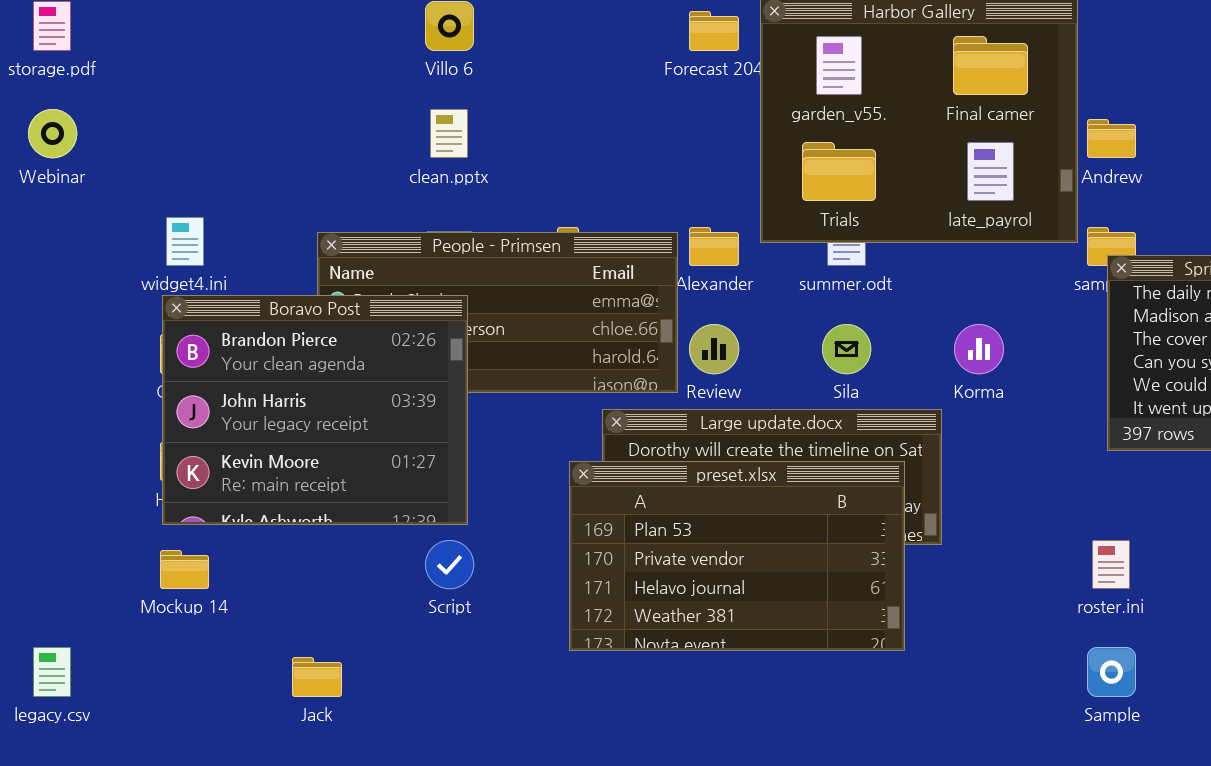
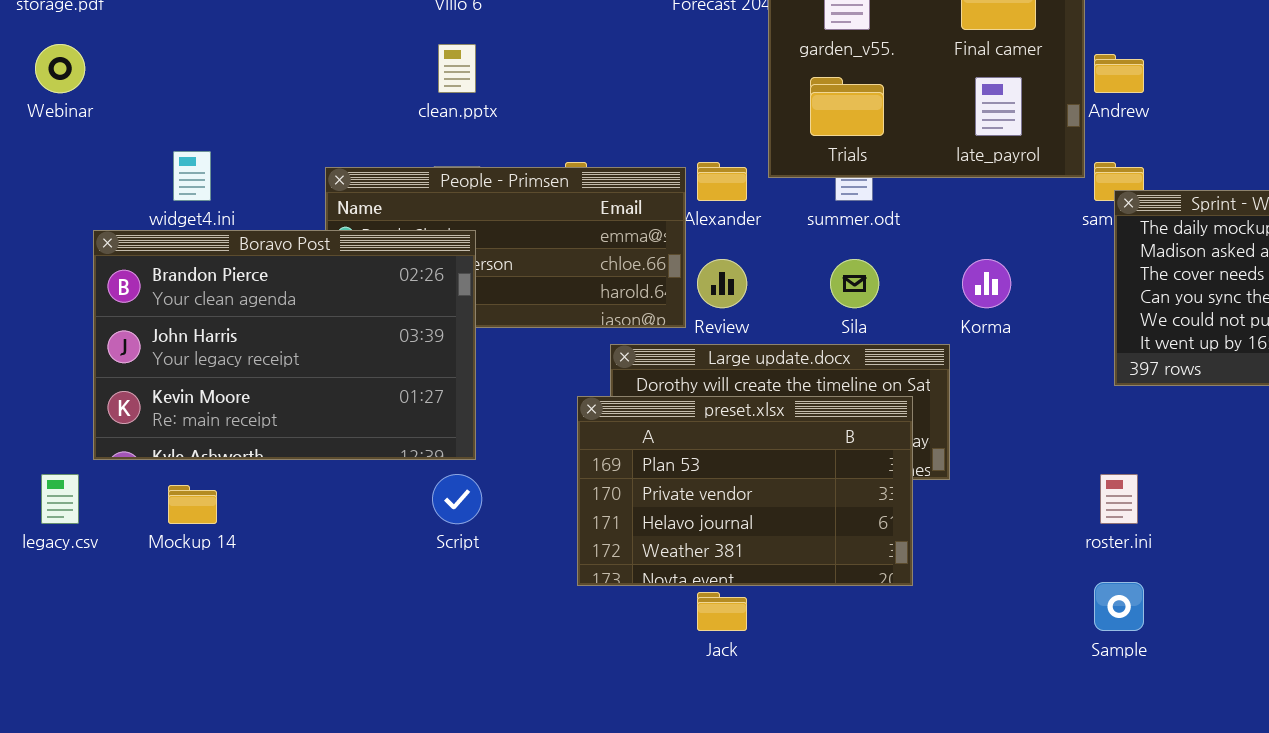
Boravo Post: [162,295,468,525] -> [93,230,476,460], resized
legacy.csv: [33,647,71,697] -> [41,474,79,524], moved
Jack: [292,657,342,697] -> [697,592,747,631], moved

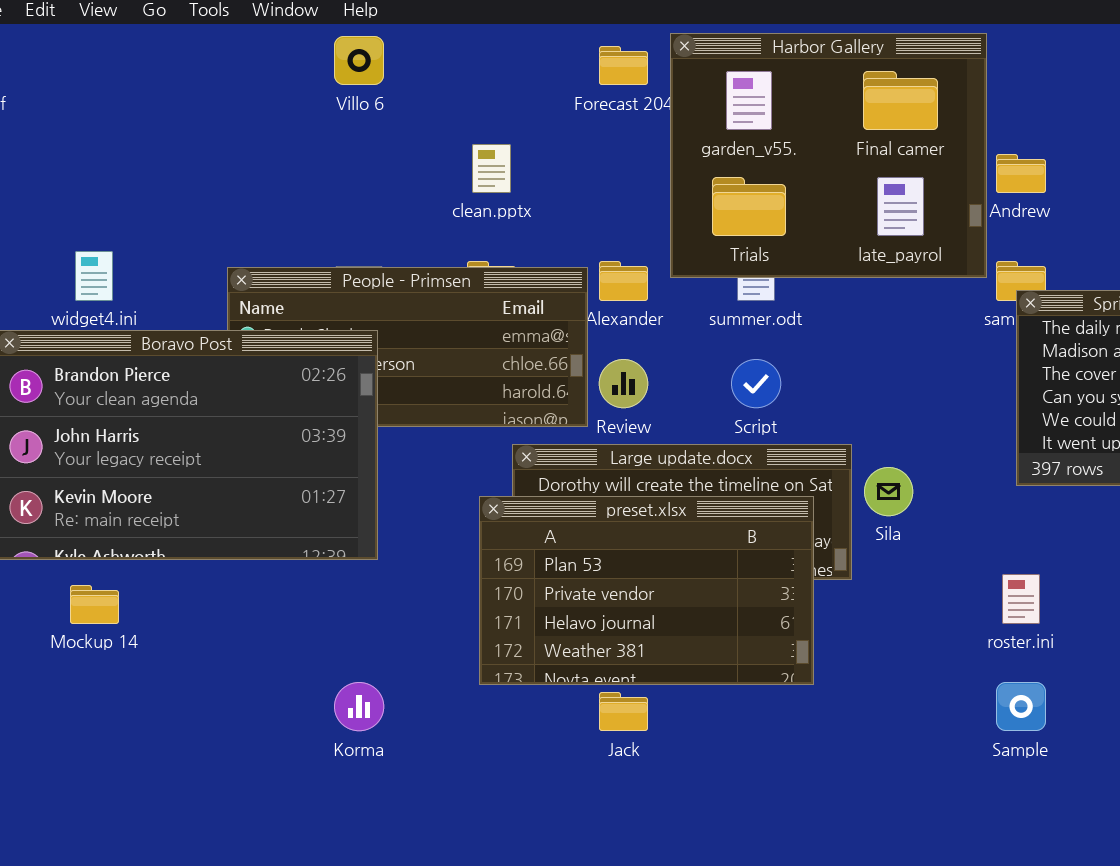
clean.pptx: [438,44,476,93] -> [472,144,511,193], moved
Sila: [830,259,879,308] -> [864,467,913,516], moved
Korma: [962,259,1011,308] -> [334,682,384,731], moved
Script: [432,474,482,524] -> [731,359,781,408], moved

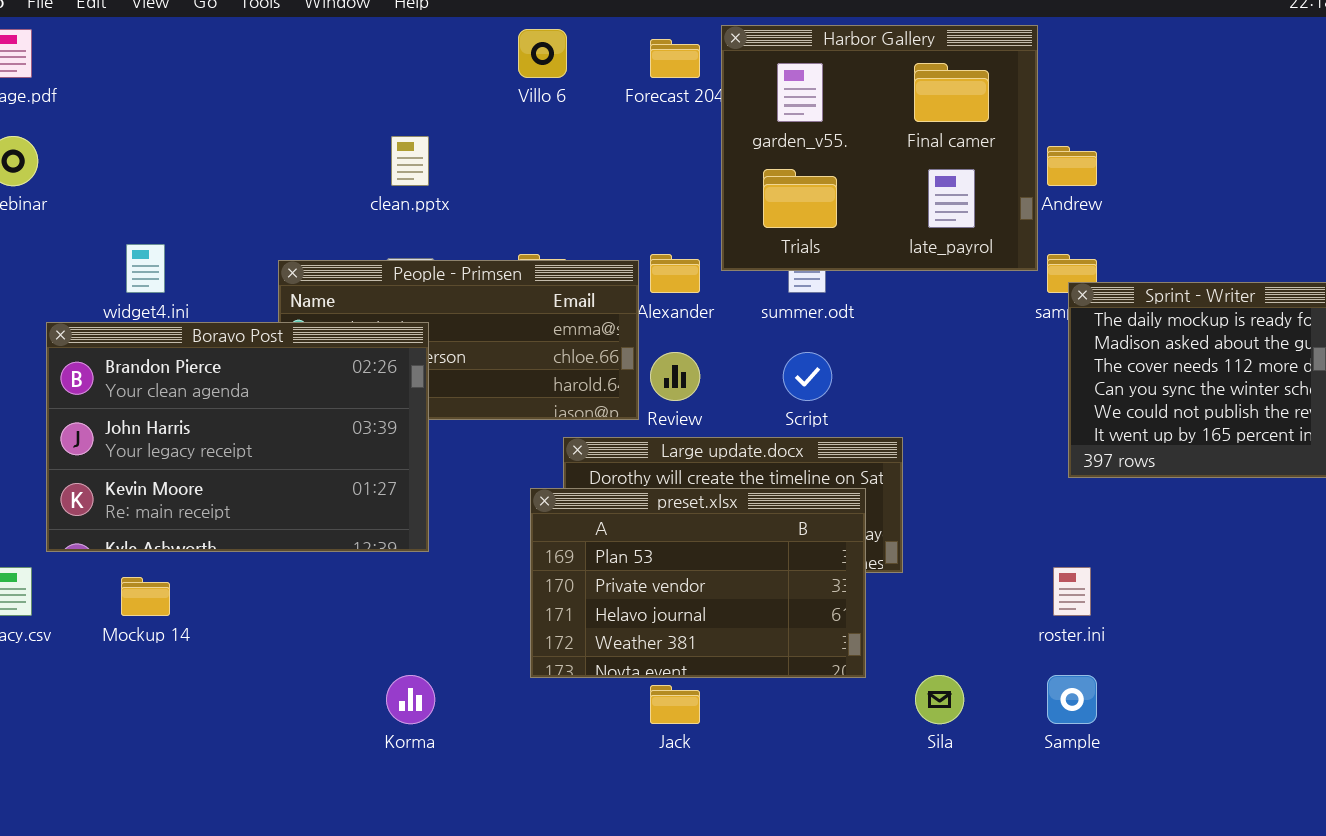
Villo 6: [334,36,384,85] -> [518,29,567,78], moved
clean.pptx: [472,144,511,193] -> [391,136,429,186], moved
Sila: [864,467,913,516] -> [915,675,964,724], moved

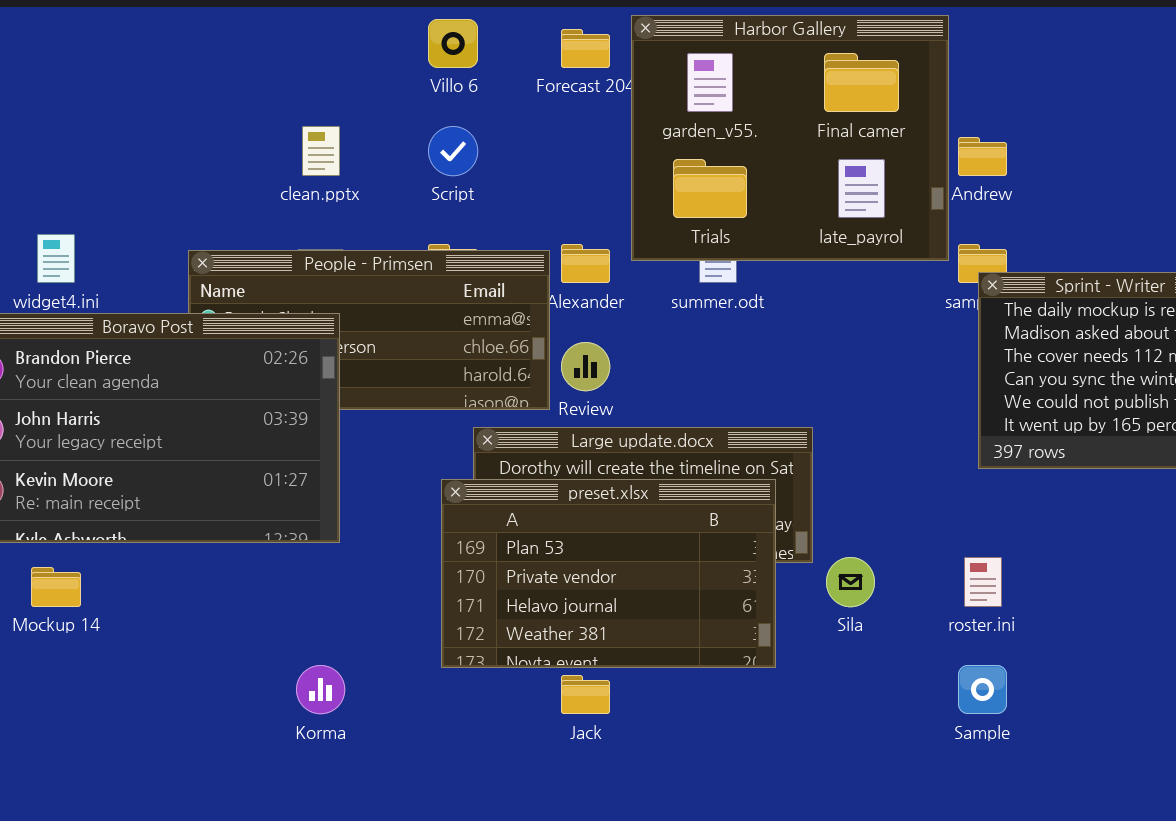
Script: [783,352,832,401] -> [428,126,478,176], moved
Sila: [915,675,964,724] -> [826,557,875,607], moved

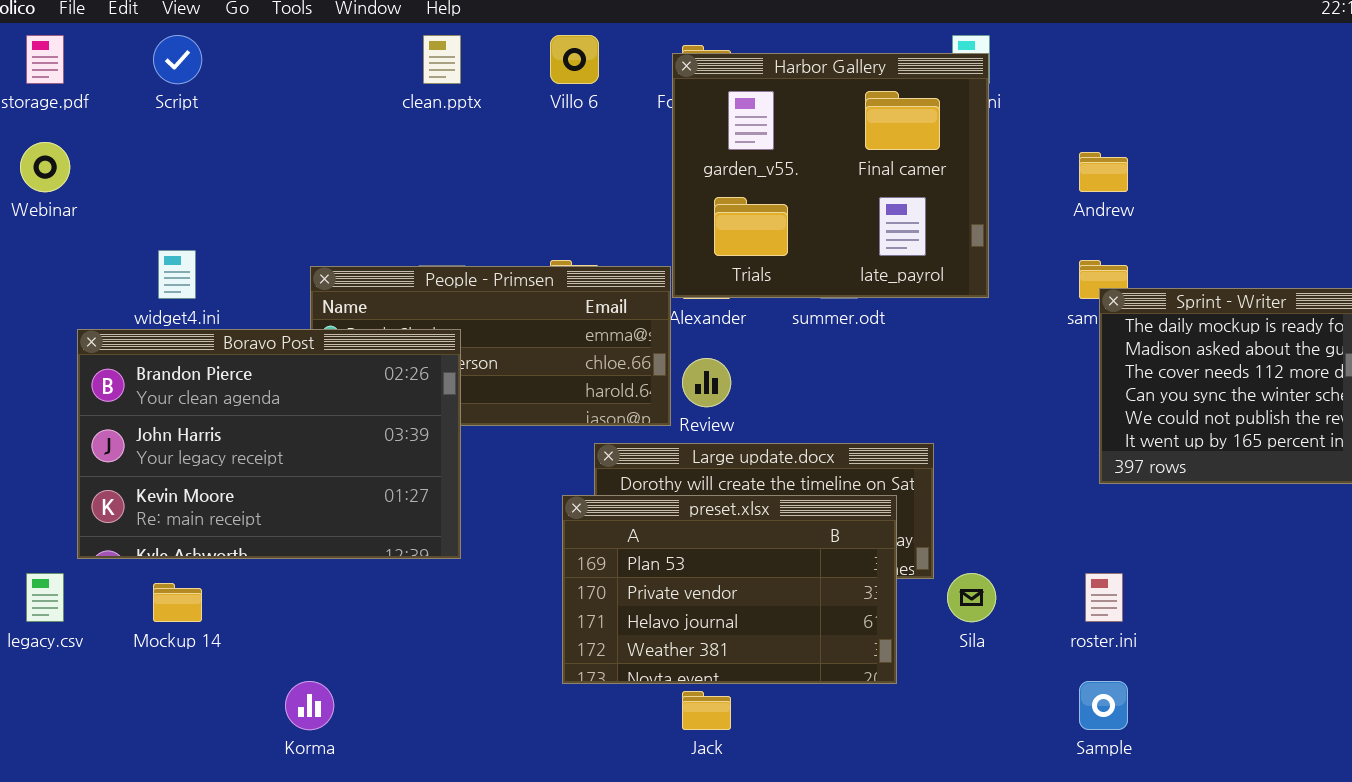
Harbor Gallery: [631,15,949,261] -> [672,53,989,298], moved
clean.pptx: [302,126,340,176] -> [423,35,461,84], moved
Script: [428,126,478,176] -> [153,35,202,84], moved
Korma: [296,665,345,714] -> [285,681,334,730], moved

